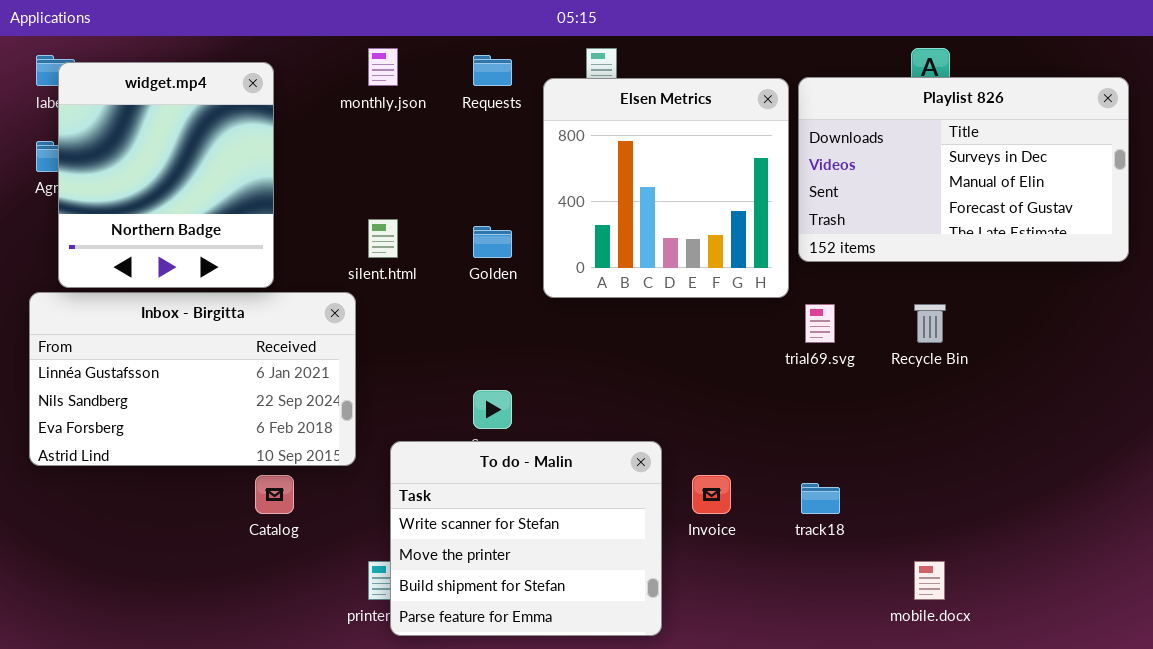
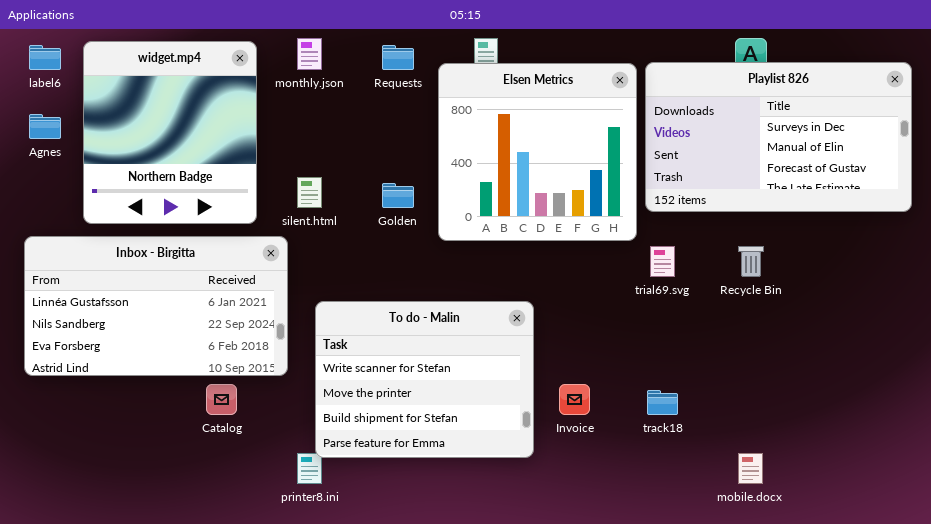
widget.mp4: [58,62,274,288] -> [83,41,257,224], moved
To do - Malin: [390,441,662,636] -> [315,301,534,458], moved

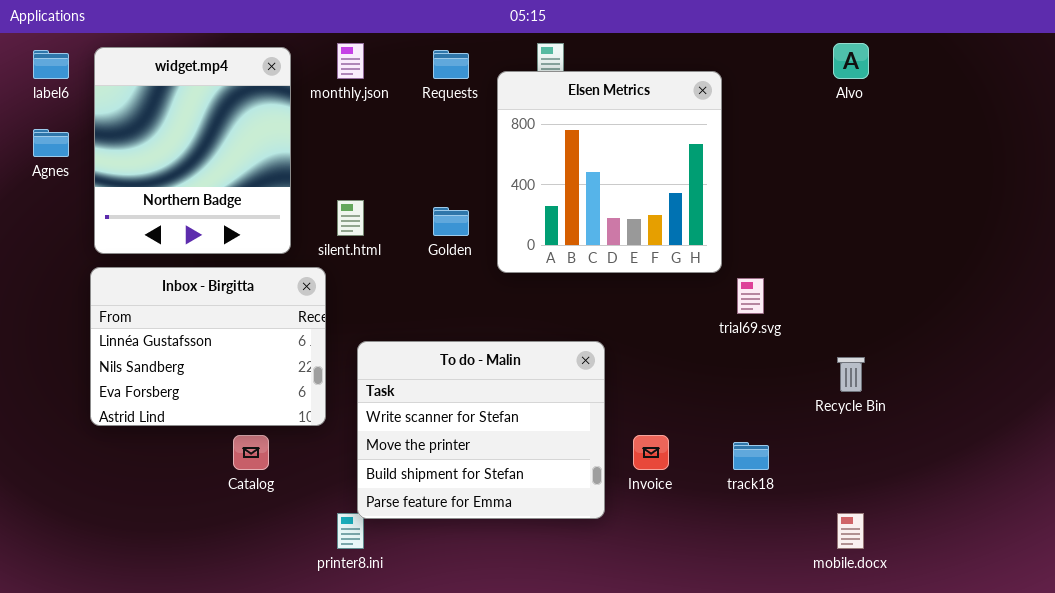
Playlist 826: [645,62,912,212] -> none, closed
Inbox - Birgitta: [24,236,288,376] -> [90,267,326,426], resized
Recycle Bin: [738,246,764,277] -> [837,357,865,392], moved

